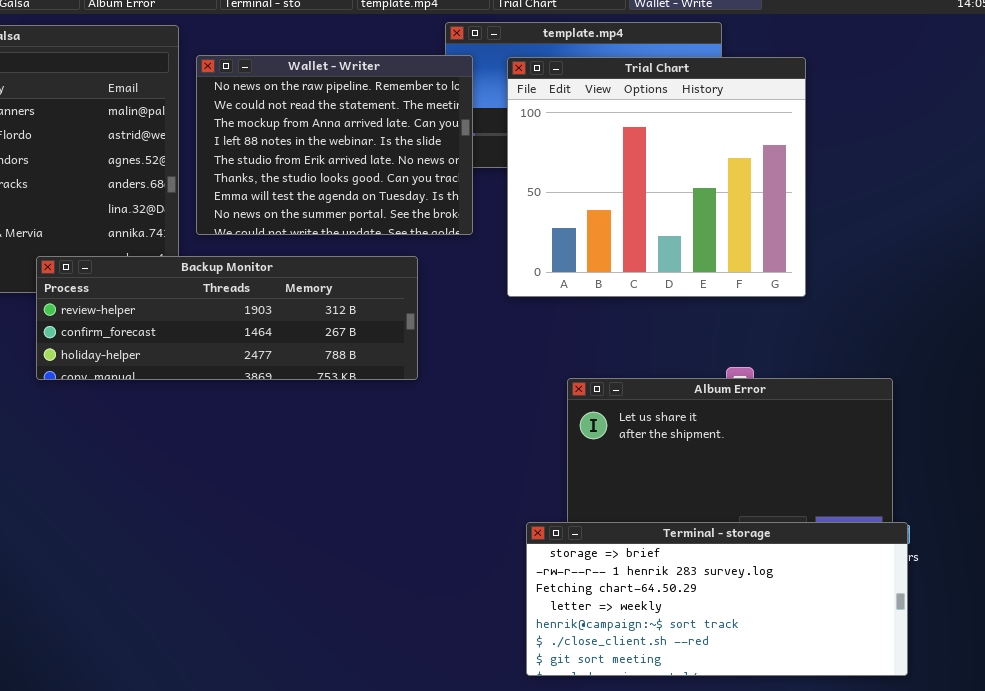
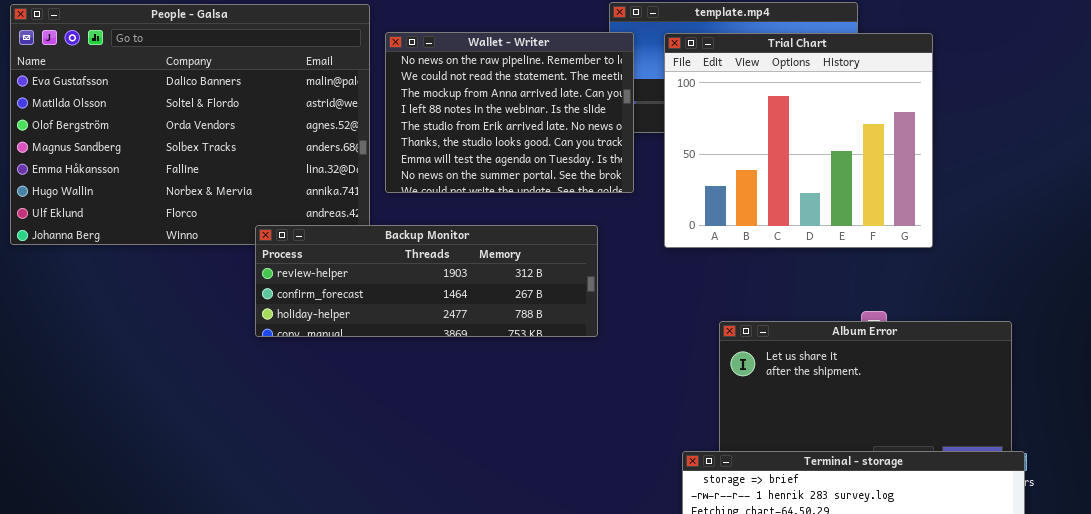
Backup Monitor: [36,256,418,380] -> [255,225,598,337], moved

